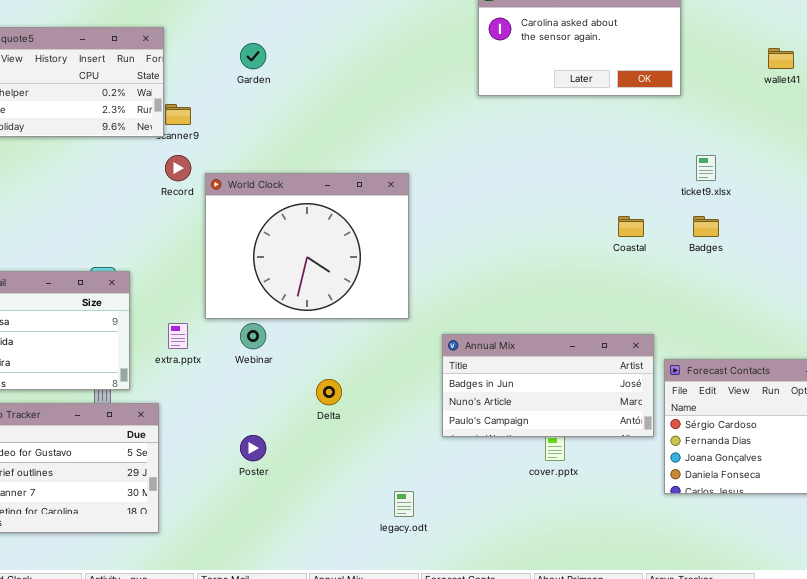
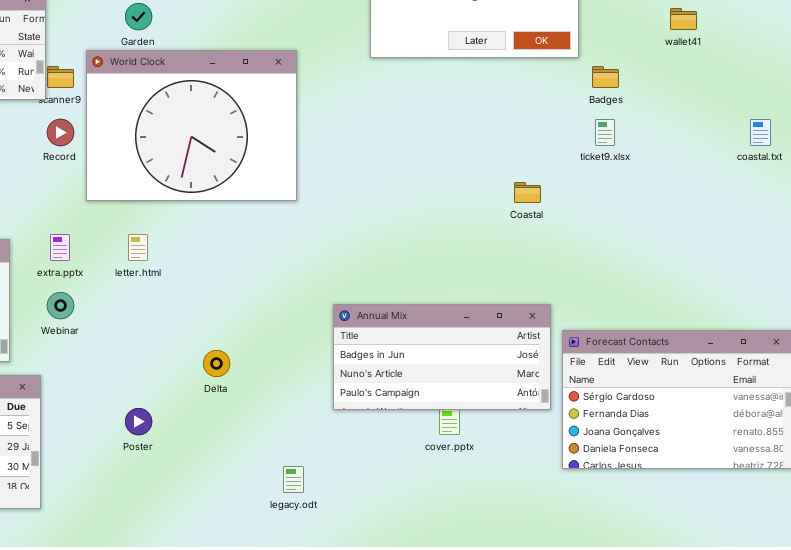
World Clock: [205,173,409,319] -> [86,50,297,201], moved
Badges: [693,216,719,237] -> [592,66,619,88], moved
extra.pptx: [168,323,188,349] -> [50,234,70,261], moved
Webinar: [240,323,266,349] -> [47,292,74,319], moved

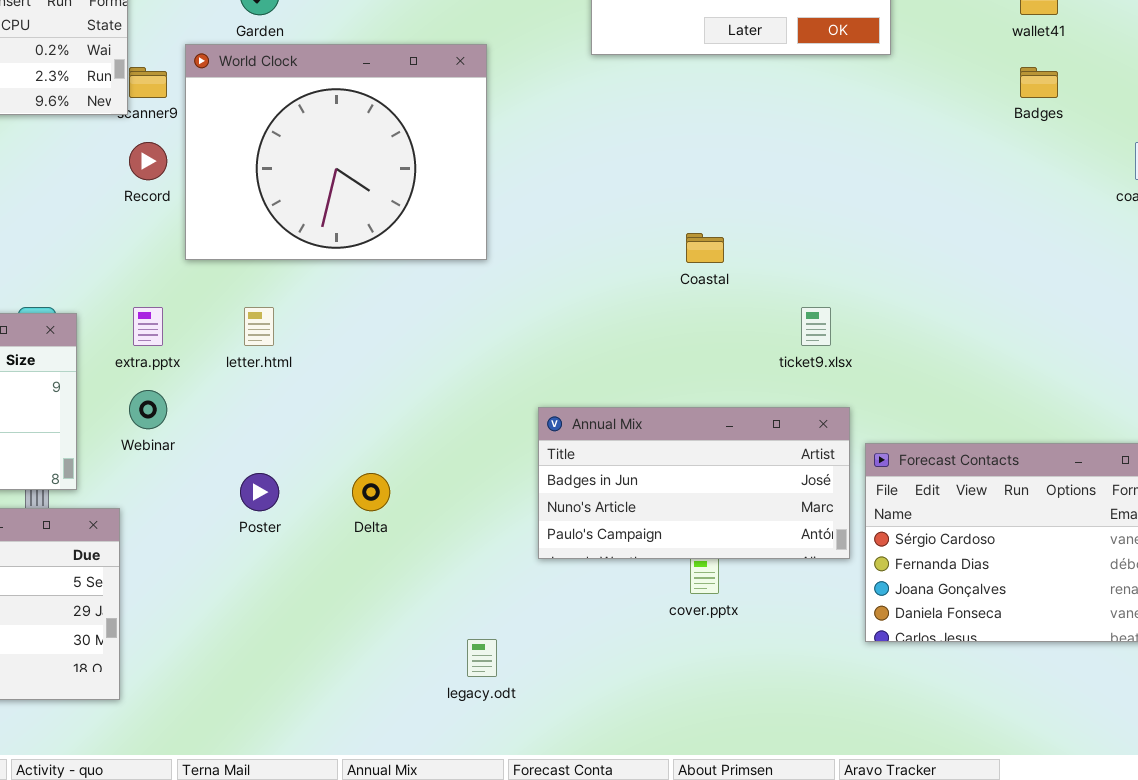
Badges: [592,66,619,88] -> [1020,67,1058,98], moved
ticket9.xlsx: [595,119,615,146] -> [801,307,831,346], moved
Coastal: [514,182,541,203] -> [686,233,724,263], moved
Poster: [125,408,152,435] -> [240,473,279,511], moved

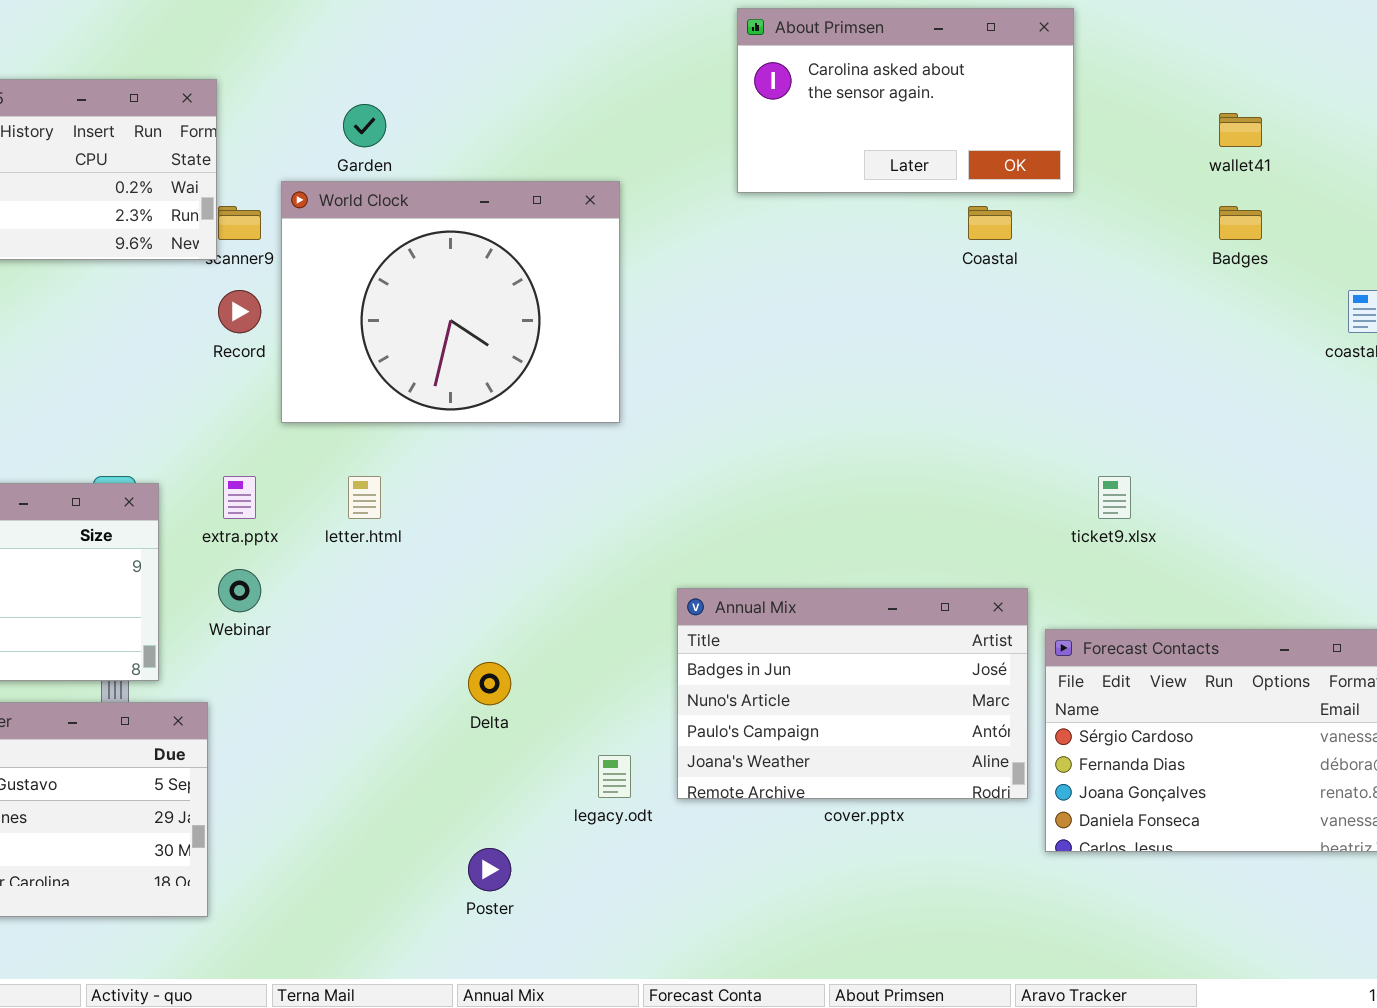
Coastal: [686,233,724,263] -> [968,206,1012,240], moved
ticket9.xlsx: [801,307,831,346] -> [1098,476,1131,519], moved
Annual Mix: [538,407,850,559] -> [677,588,1028,799], resized
Poster: [240,473,279,511] -> [468,848,511,891], moved
legacy.odt: [467,639,497,677] -> [598,755,631,798], moved

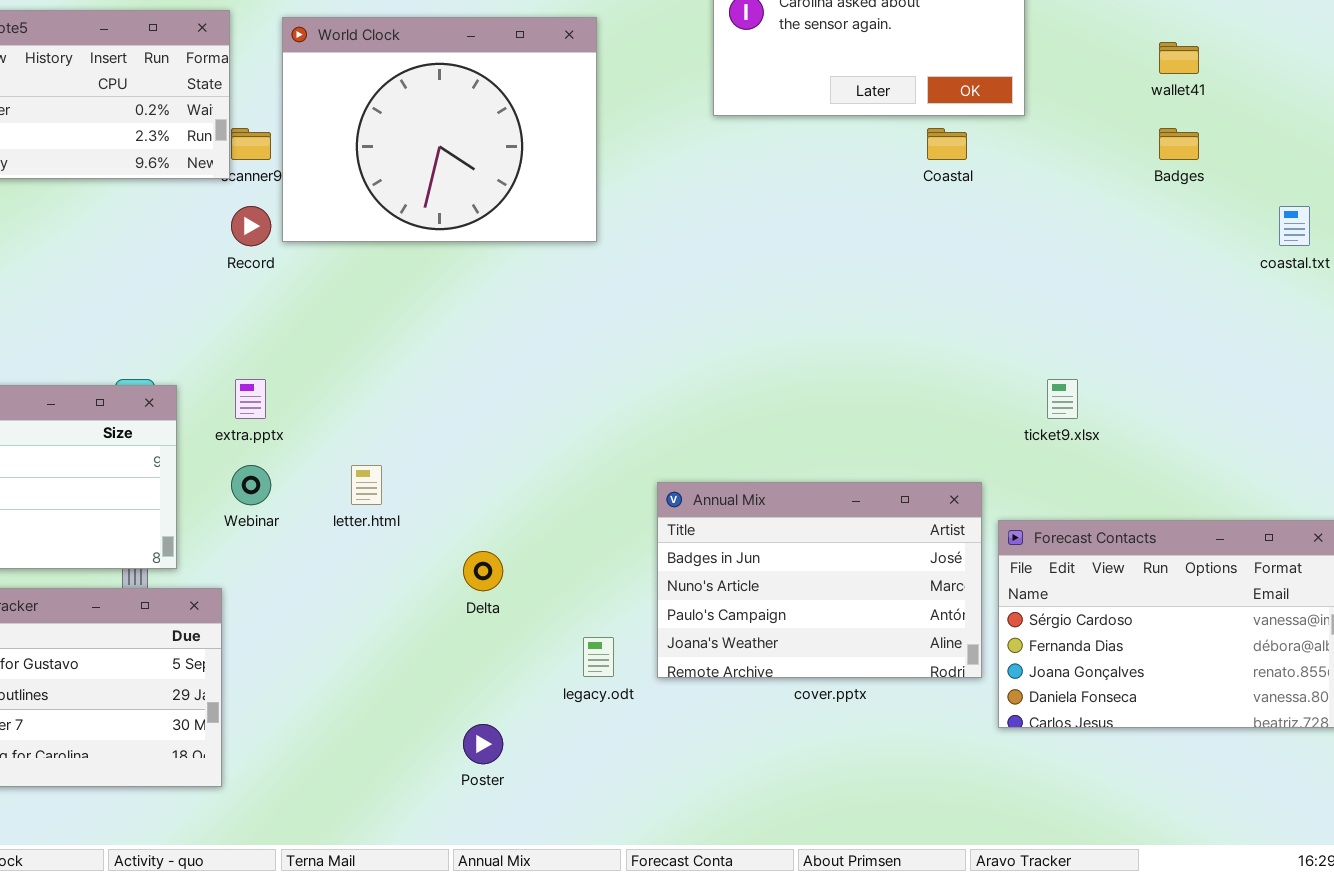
World Clock: [281,181,620,423] -> [282,17,597,242], moved
letter.html: [348,476,381,519] -> [351,465,382,505], moved

